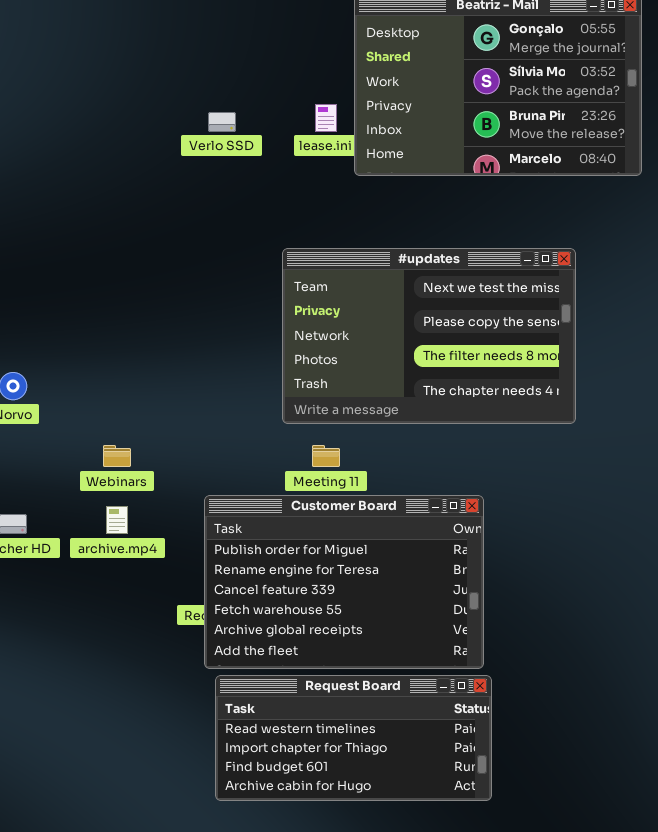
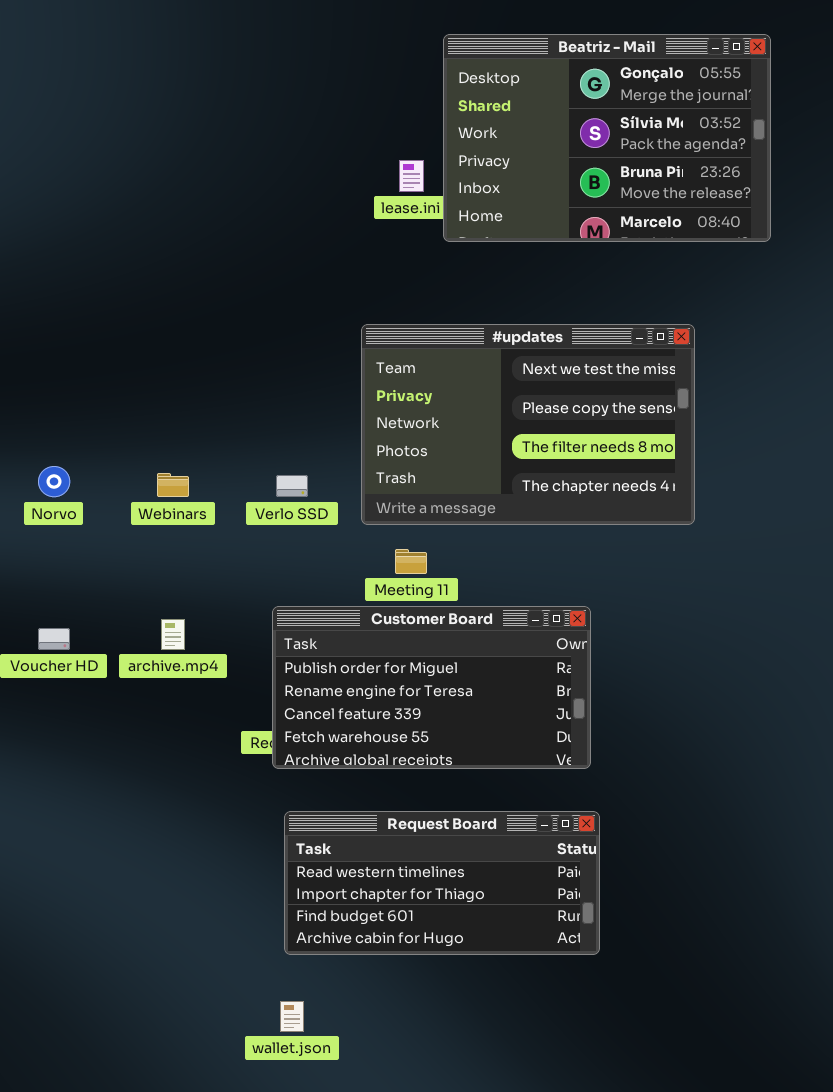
Verlo SSD: [208,112,236,132] -> [276,475,308,497], moved
Webinars: [103,445,131,467] -> [157,473,189,497], moved
Customer Board: [204,495,484,669] -> [272,606,591,769], resized

